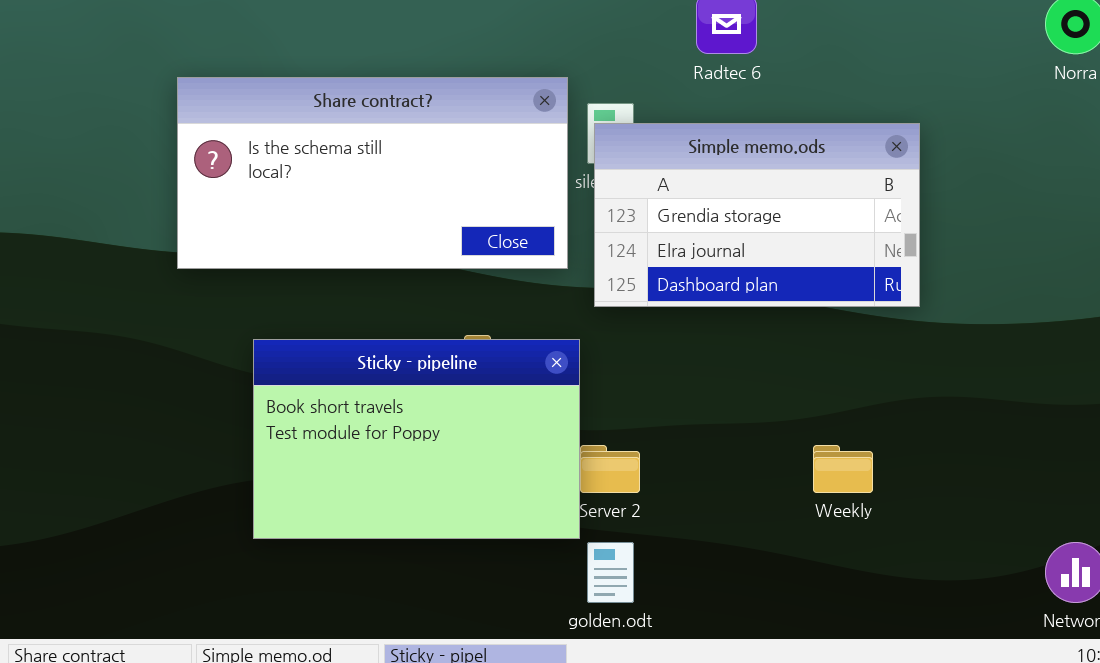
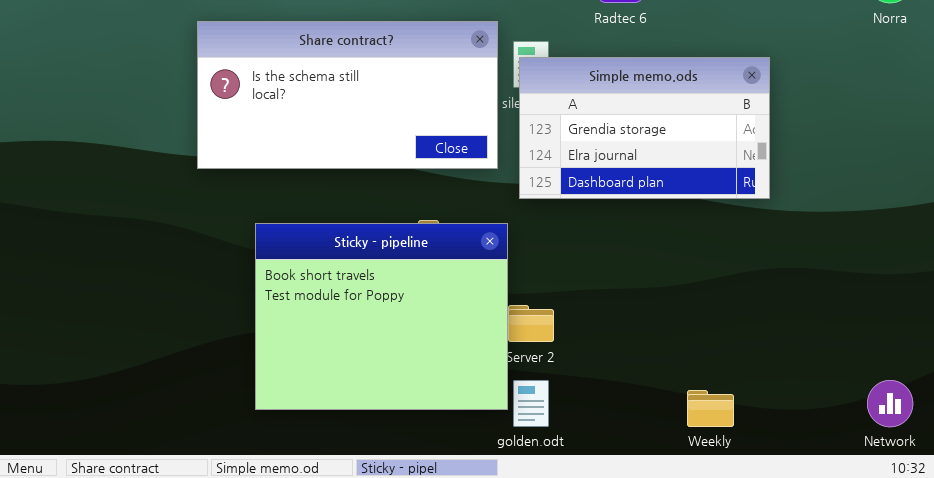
Sticky - pipeline: [253,339,580,539] -> [255,223,508,410], resized
Weekly: [813,445,873,493] -> [687,390,734,427], moved

